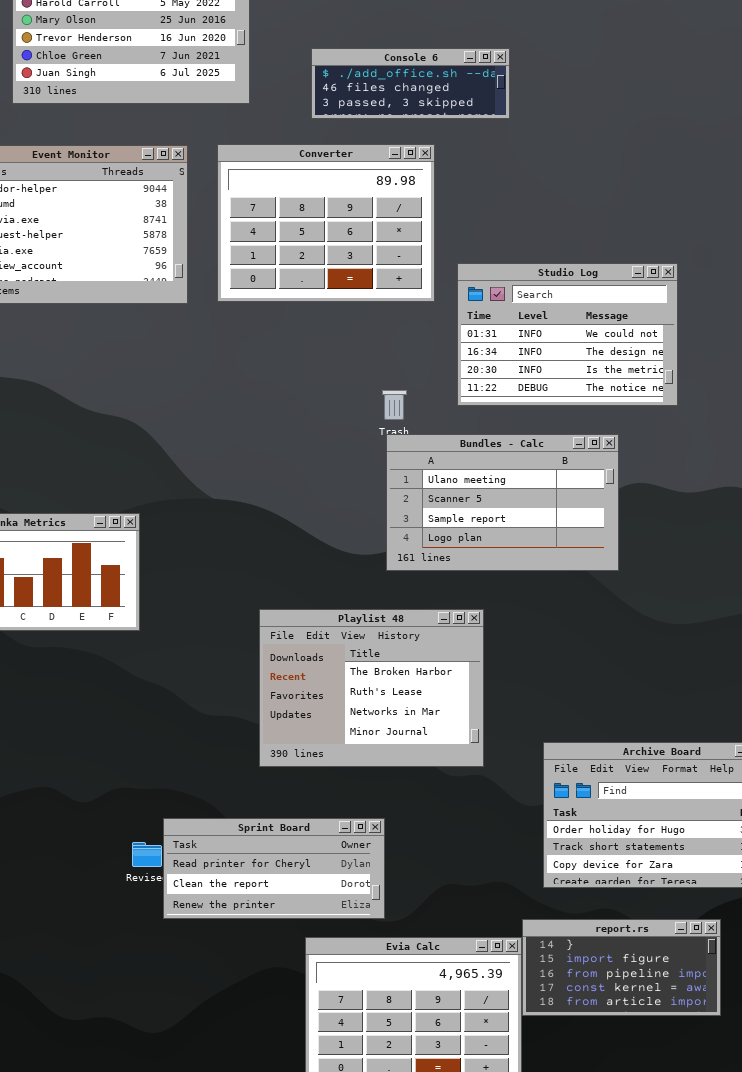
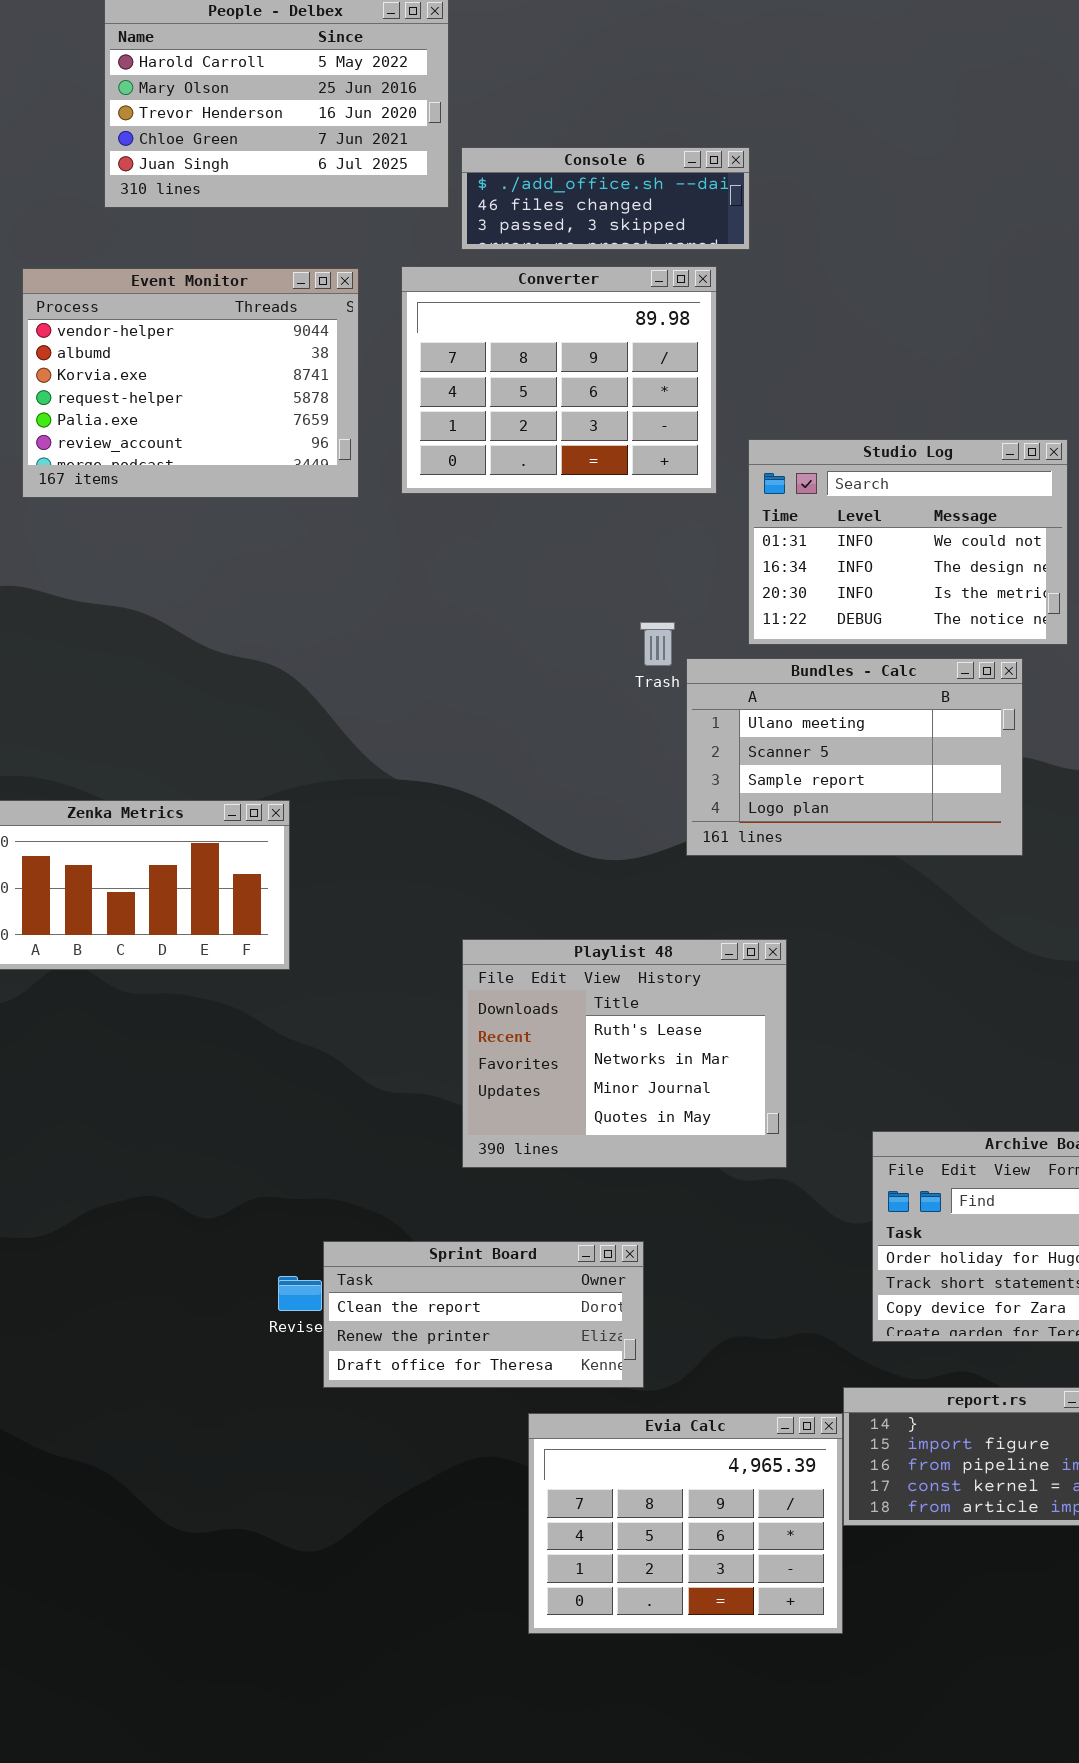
Console 6: [311,48,510,119] -> [461,147,750,250], moved
Bundles - Calc: [386,434,619,571] -> [686,658,1023,856], moved
Playlist 48: [259,609,484,767] -> [462,939,787,1168], scrolled down 1 row
Sprint Board: [163,818,385,919] -> [323,1241,644,1388], scrolled down 1 row

